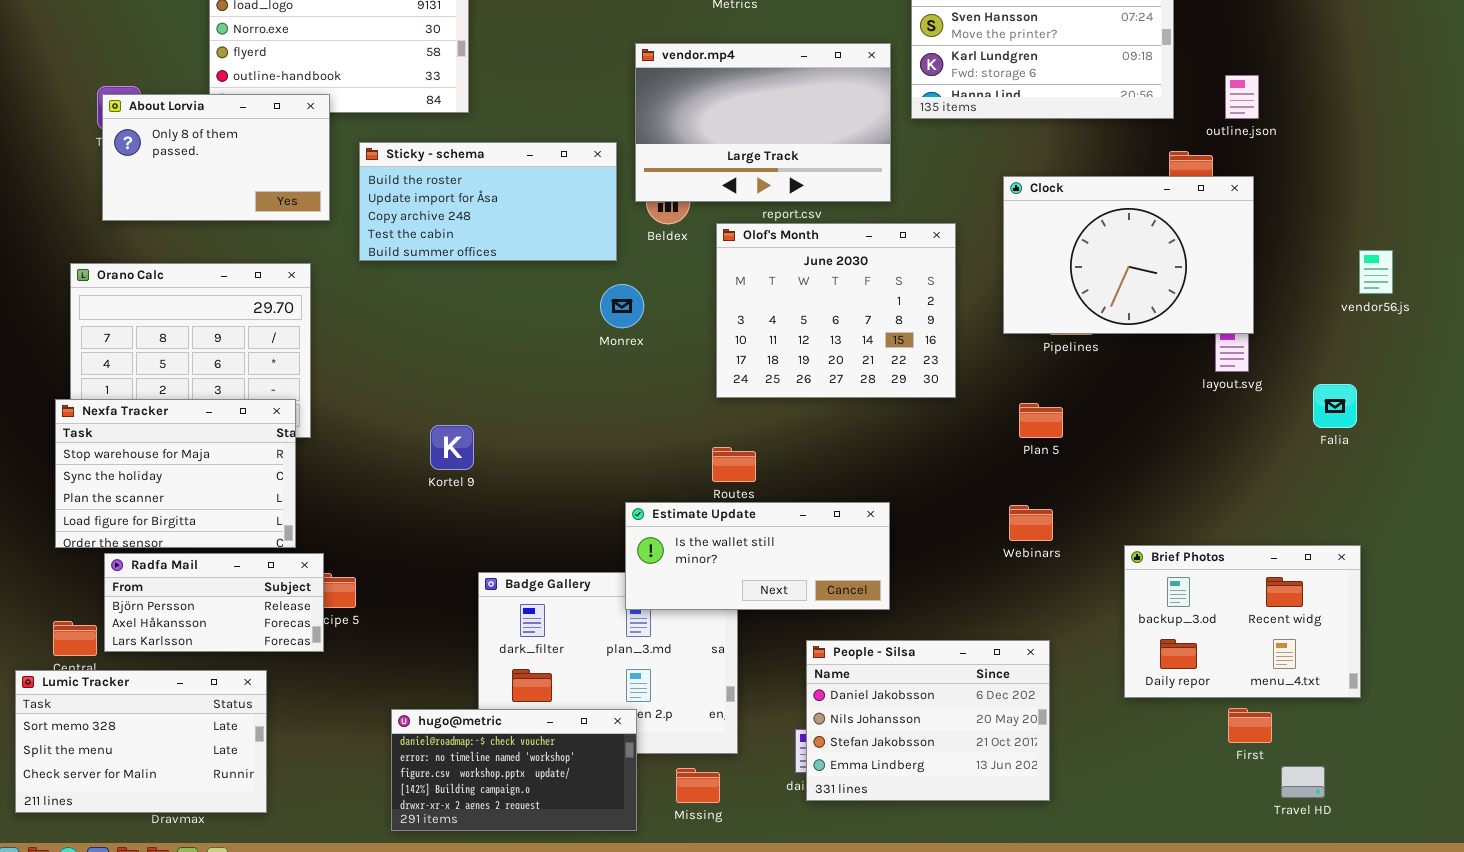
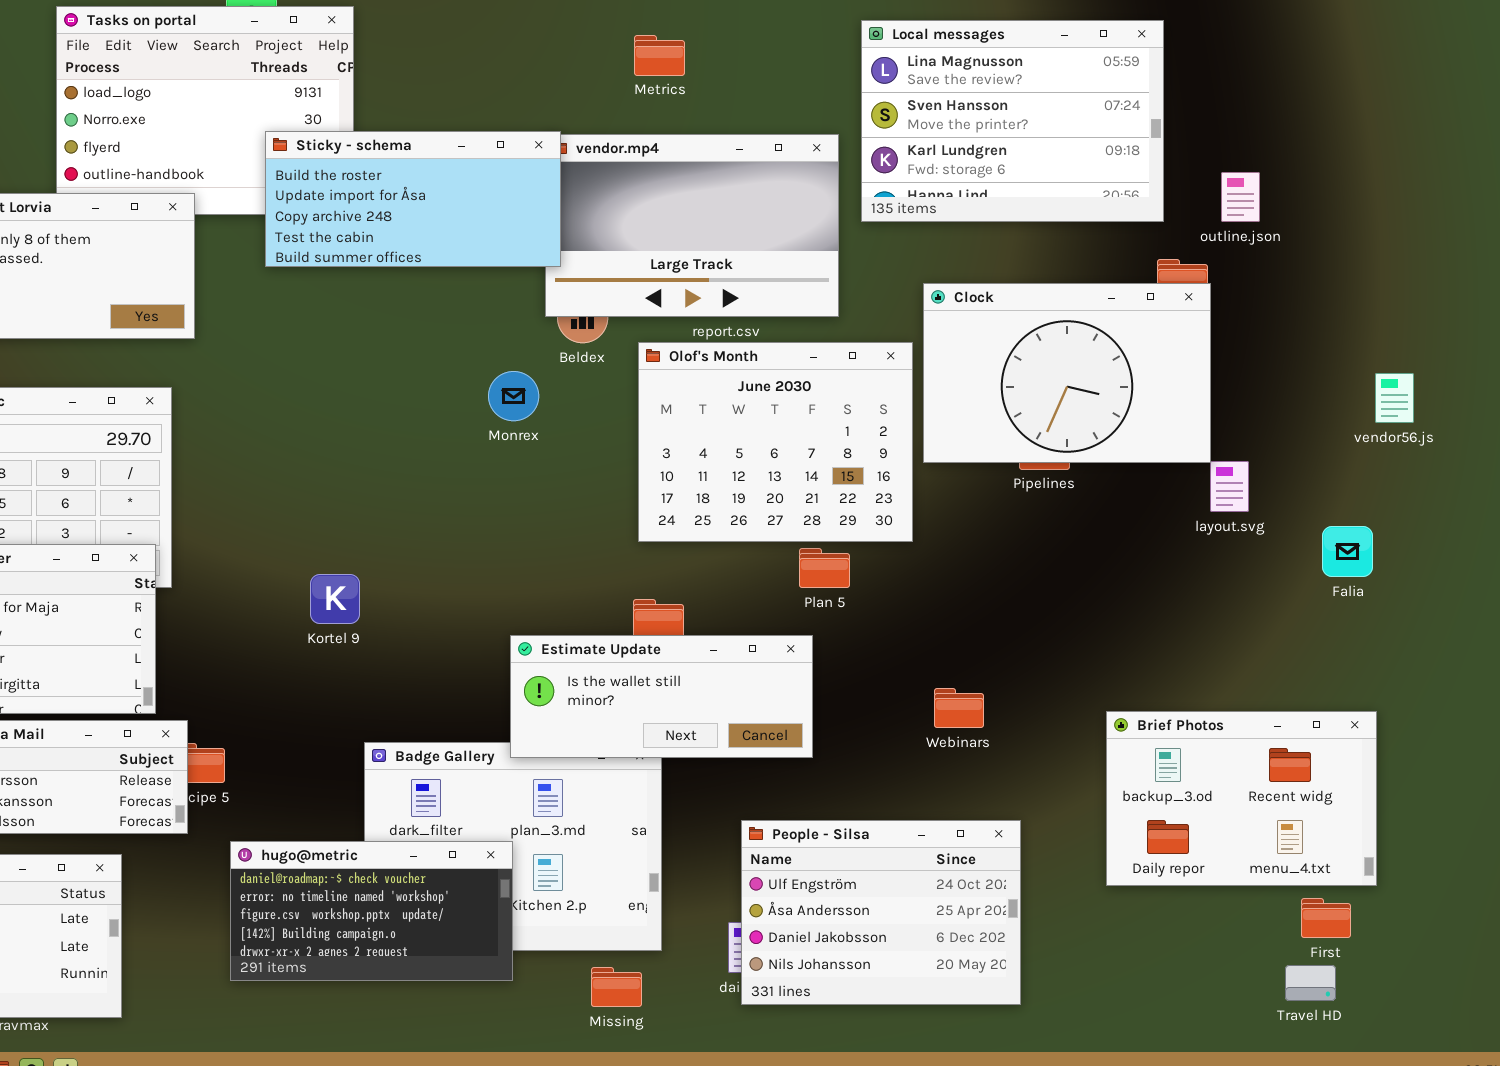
Sticky - schema: [359,142,617,261] -> [265,131,561,267], moved
Clock: [1003,176,1254,334] -> [923,283,1211,463], moved
Monrex: [600,284,644,328] -> [488,371,539,421], moved
Plan 5: [1019,403,1063,438] -> [799,548,850,588], moved
Estimate Update: [625,502,890,610] -> [510,635,813,758], moved
Webinars: [1009,505,1053,541] -> [934,688,984,728], moved
People - Silsa: [806,640,1050,801] -> [741,820,1021,1005], scrolled up 2 rows
First: [1228,708,1272,743] -> [1301,898,1351,938], moved
hugo@metric: [391,709,637,831] -> [230,841,513,981], moved

